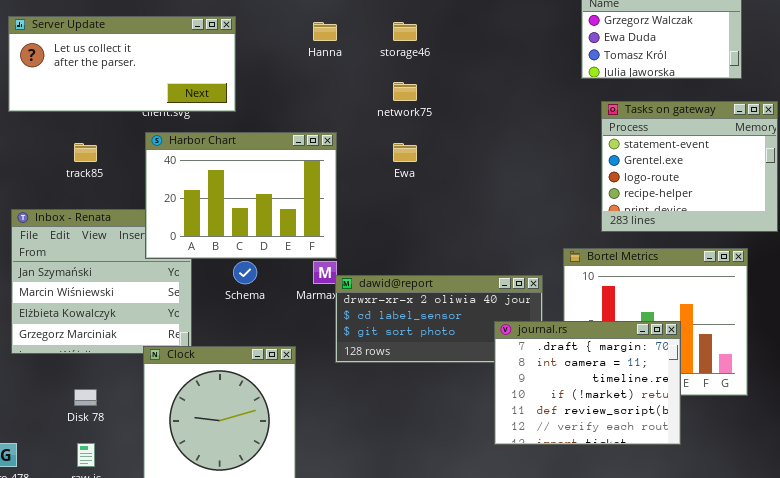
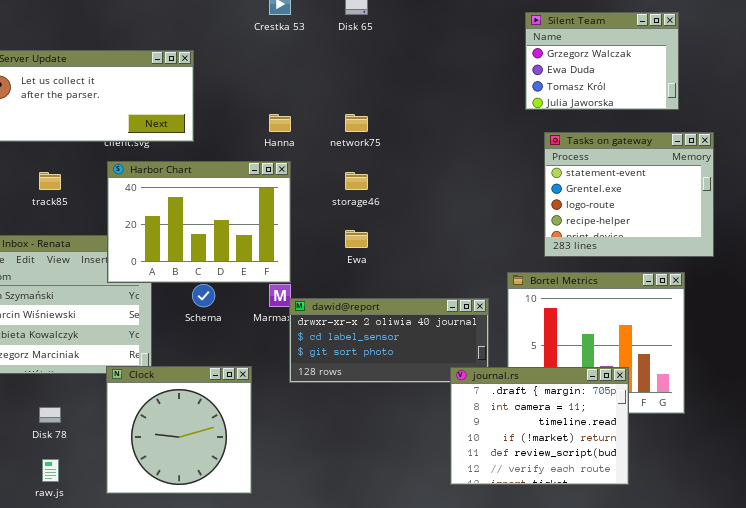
Hanna: [313,22,337,41] -> [269,114,291,132], moved
storage46: [393,22,417,41] -> [345,172,368,190], moved
Ewa: [393,143,417,162] -> [345,230,368,248], moved
journal.rs: [494,321,681,445] -> [450,367,629,485], moved

